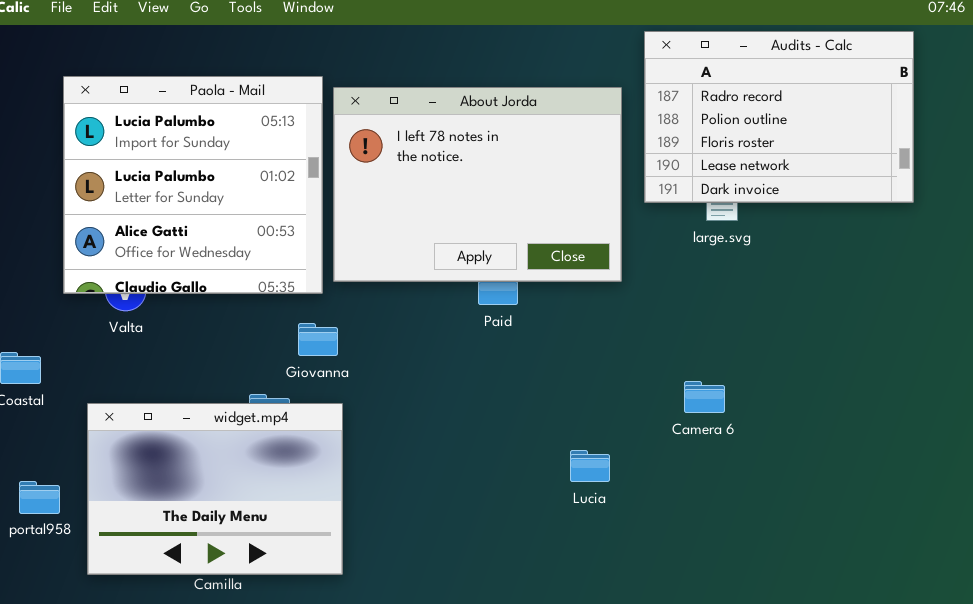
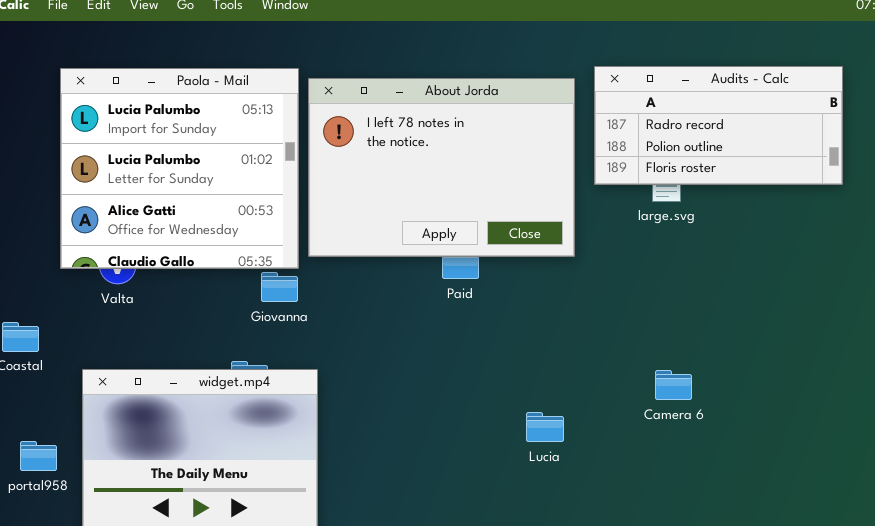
Audits - Calc: [644,31,914,203] -> [594,66,843,185], resized
Giovanna: [298,323,338,356] -> [261,272,298,302], moved
Camera 6: [684,381,725,413] -> [655,370,692,400], moved

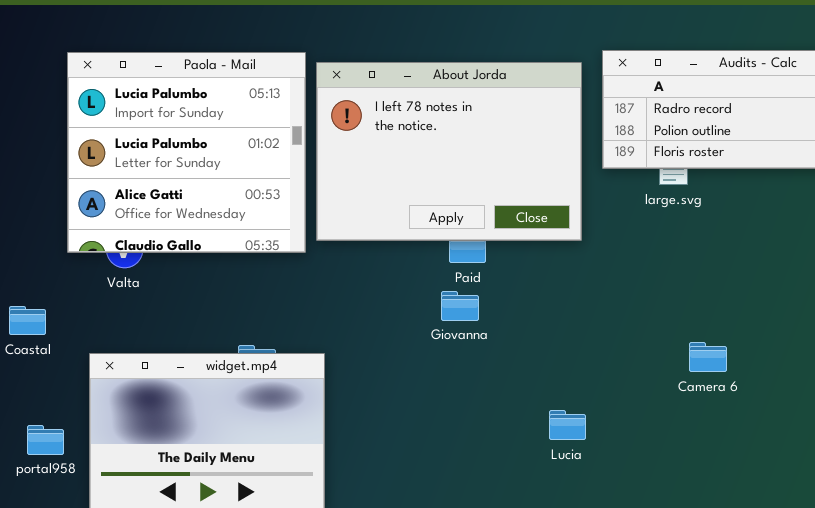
Giovanna: [261,272,298,302] -> [441,291,479,321], moved
Camera 6: [655,370,692,400] -> [689,342,727,372], moved
Lucia: [526,412,564,442] -> [549,410,586,440], moved

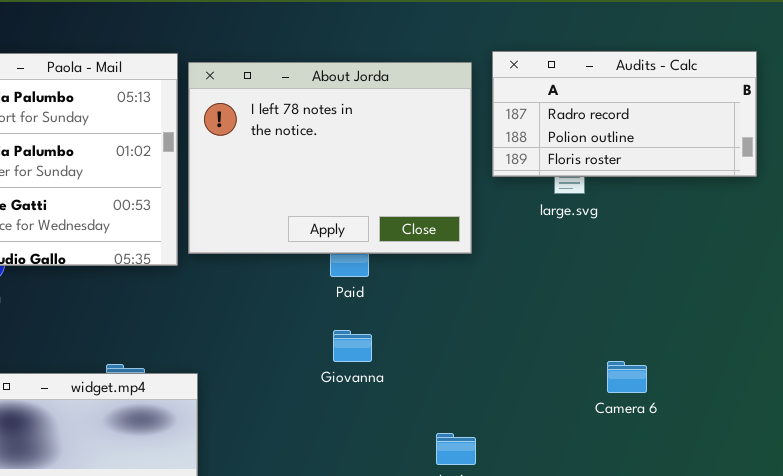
Giovanna: [441,291,479,321] -> [333,330,372,362], moved
Camera 6: [689,342,727,372] -> [607,361,647,393], moved

